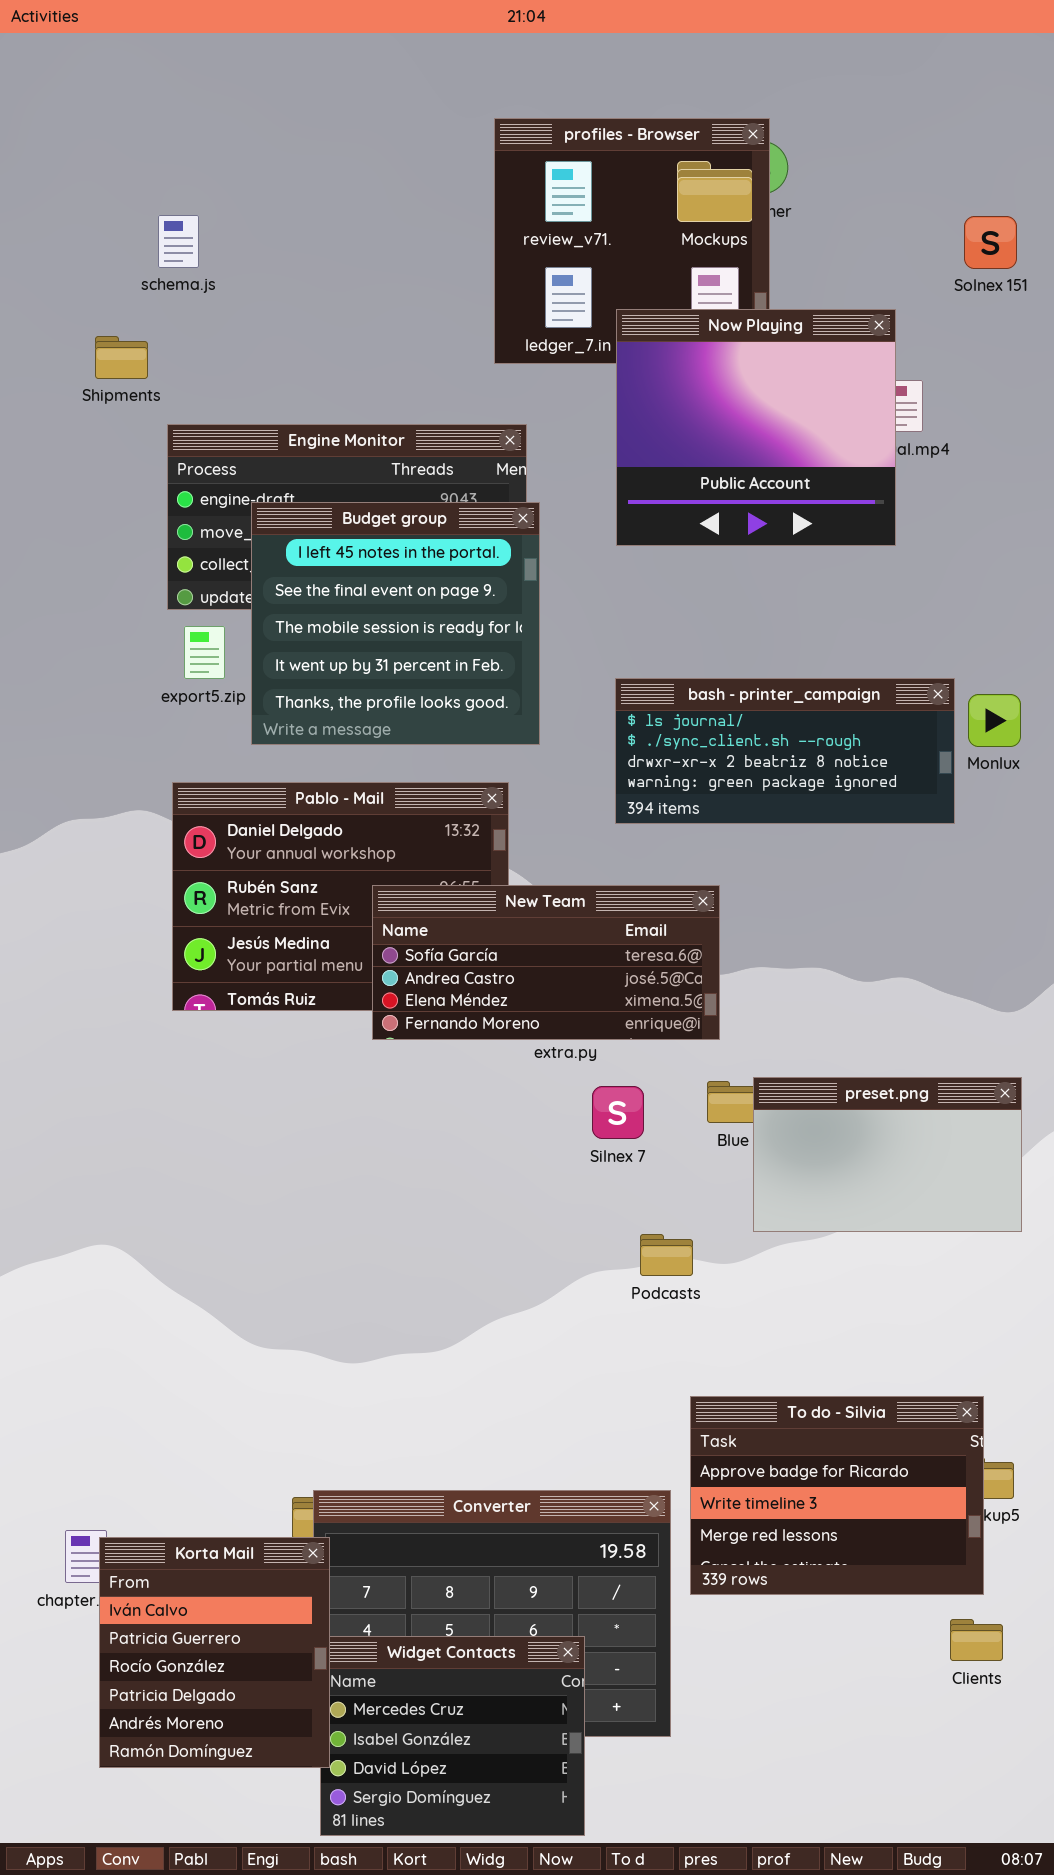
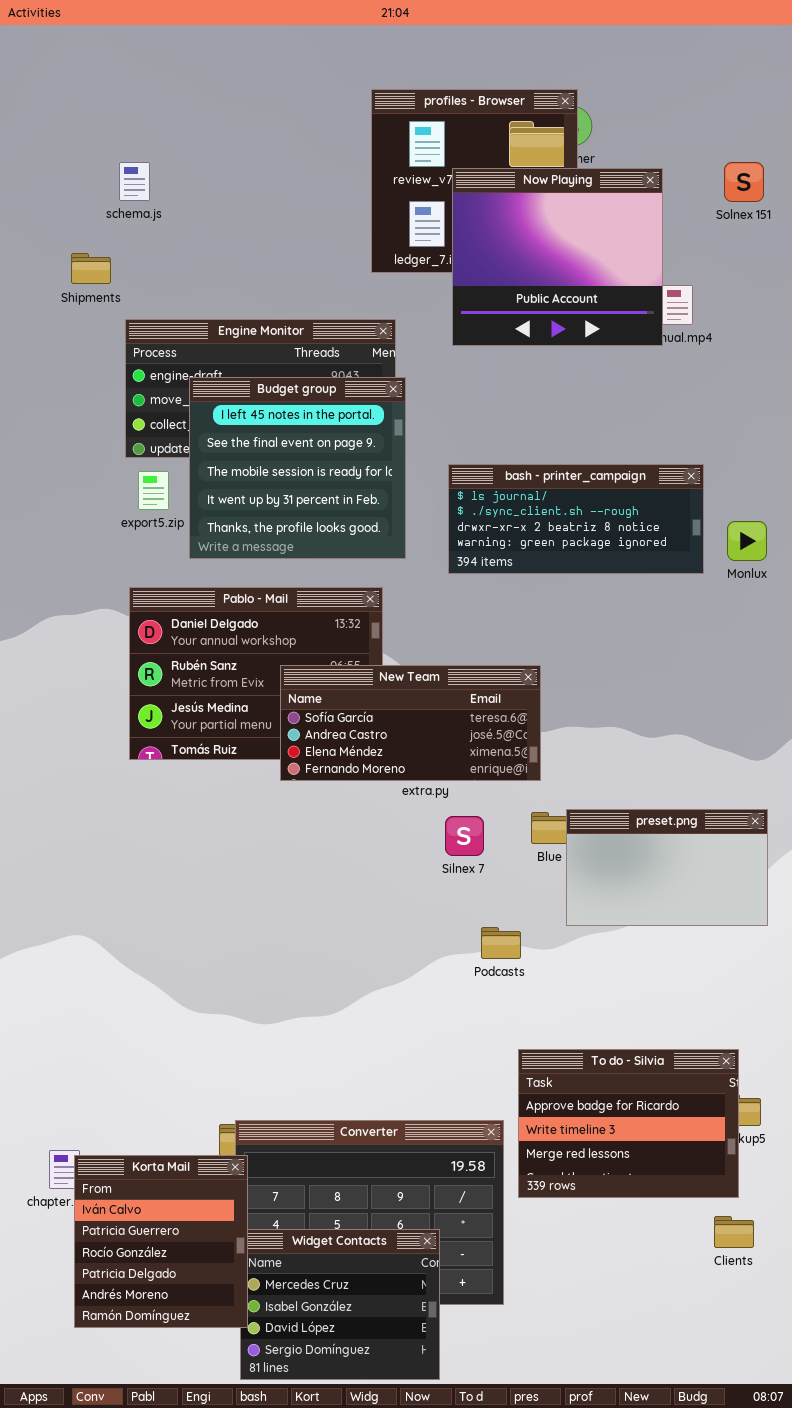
Now Playing: [616,309,896,546] -> [452,168,663,346], moved
bash - printer_campaign: [615,678,955,824] -> [448,464,704,574], moved

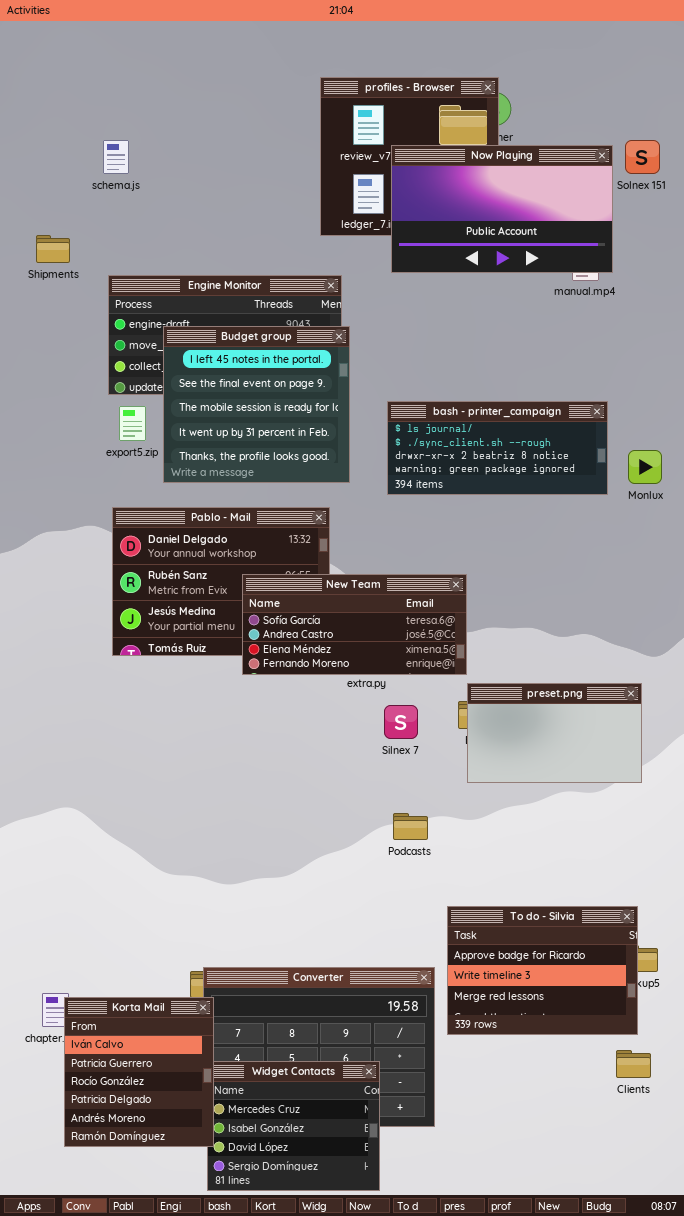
Now Playing: [452,168,663,346] -> [391,145,613,273], resized
Shipments: [71,253,111,284] -> [36,235,70,263], moved
preset.png: [566,809,768,926] -> [467,683,642,783], moved
Podcasts: [481,927,521,959] -> [393,813,428,840], moved

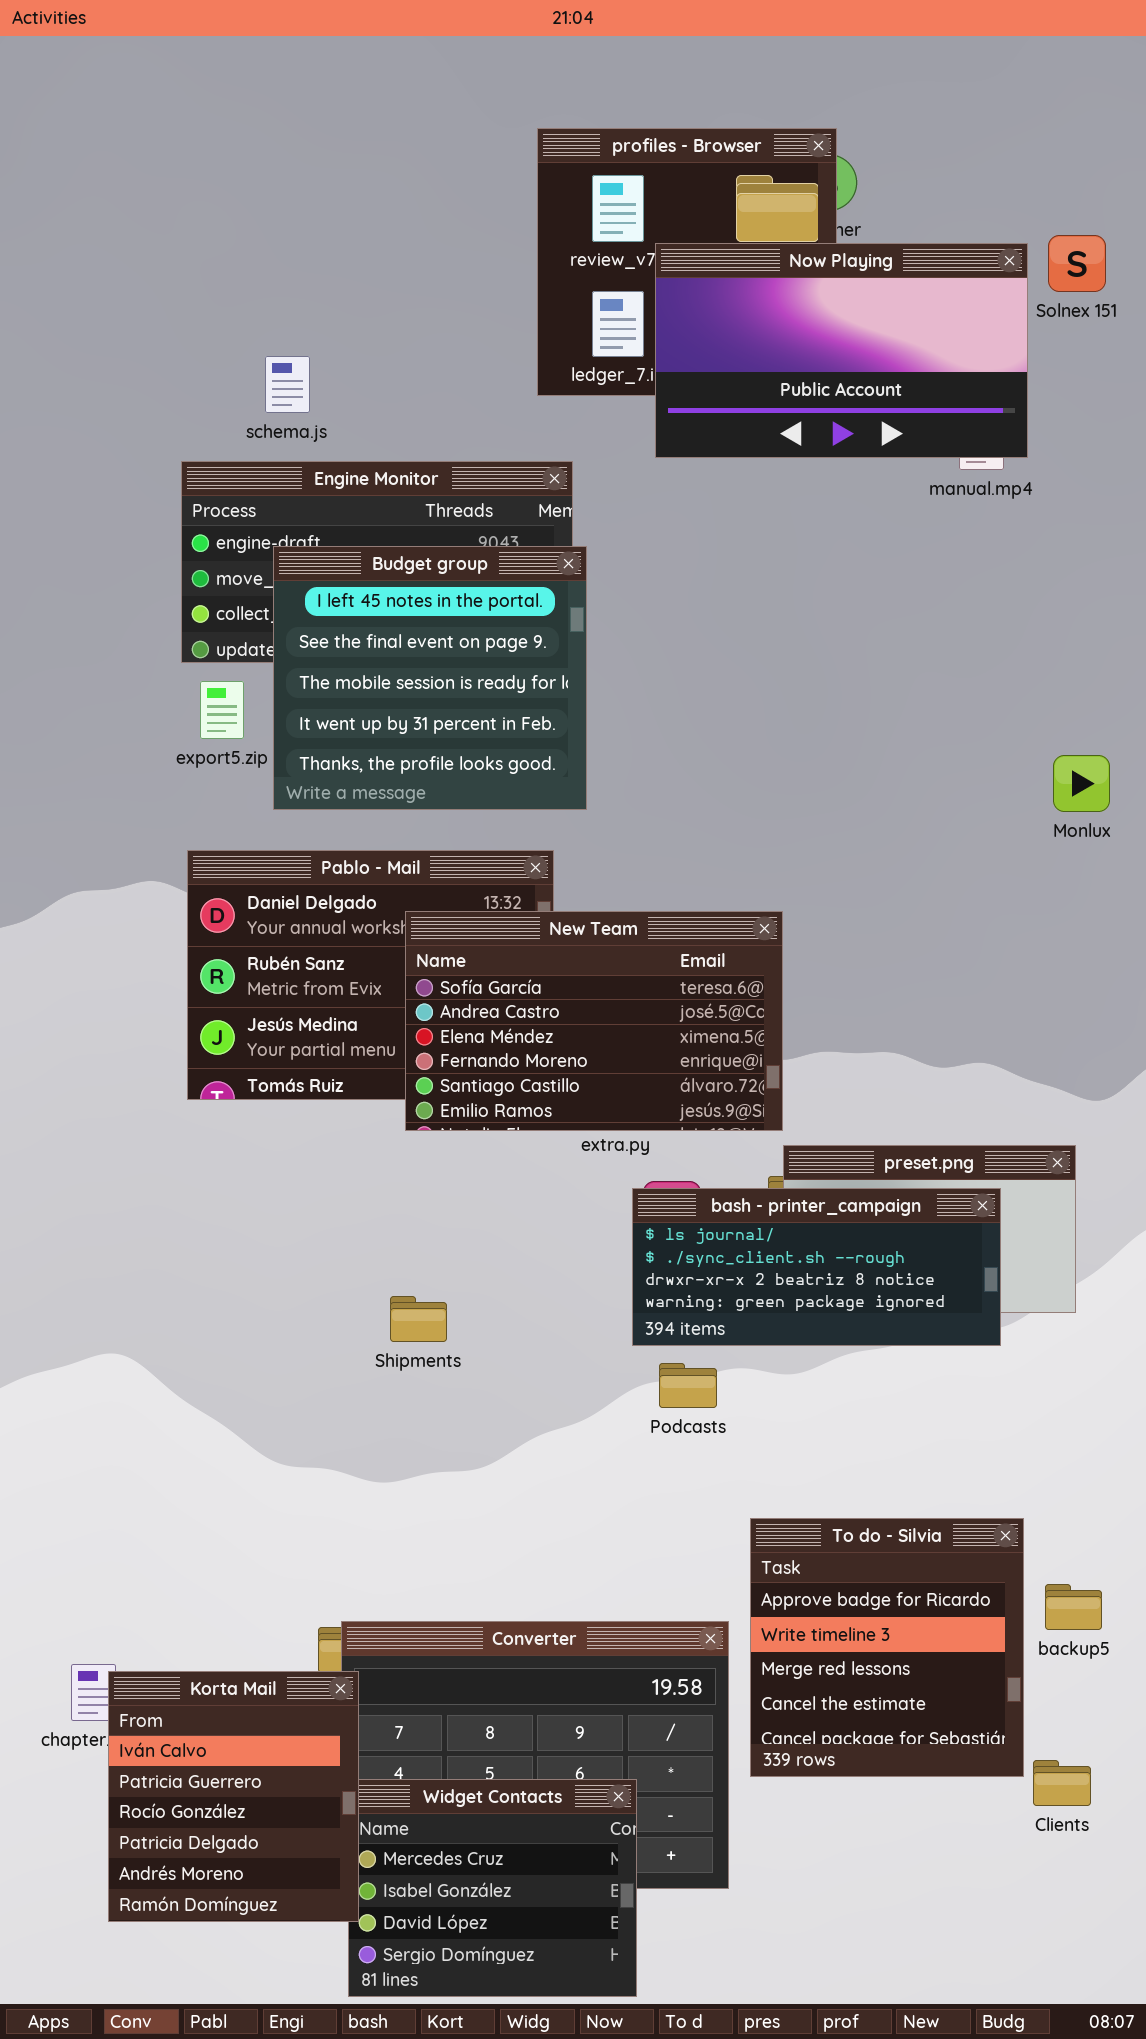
schema.js: [103,140,129,174] -> [265,356,310,413], moved
Shipments: [36,235,70,263] -> [390,1296,447,1342], moved
bash - printer_campaign: [387,401,608,495] -> [632,1188,1001,1346], moved
New Team: [242,574,467,675] -> [405,911,783,1131], resized
To do - Silvia: [447,906,638,1035] -> [750,1518,1024,1777], resized

